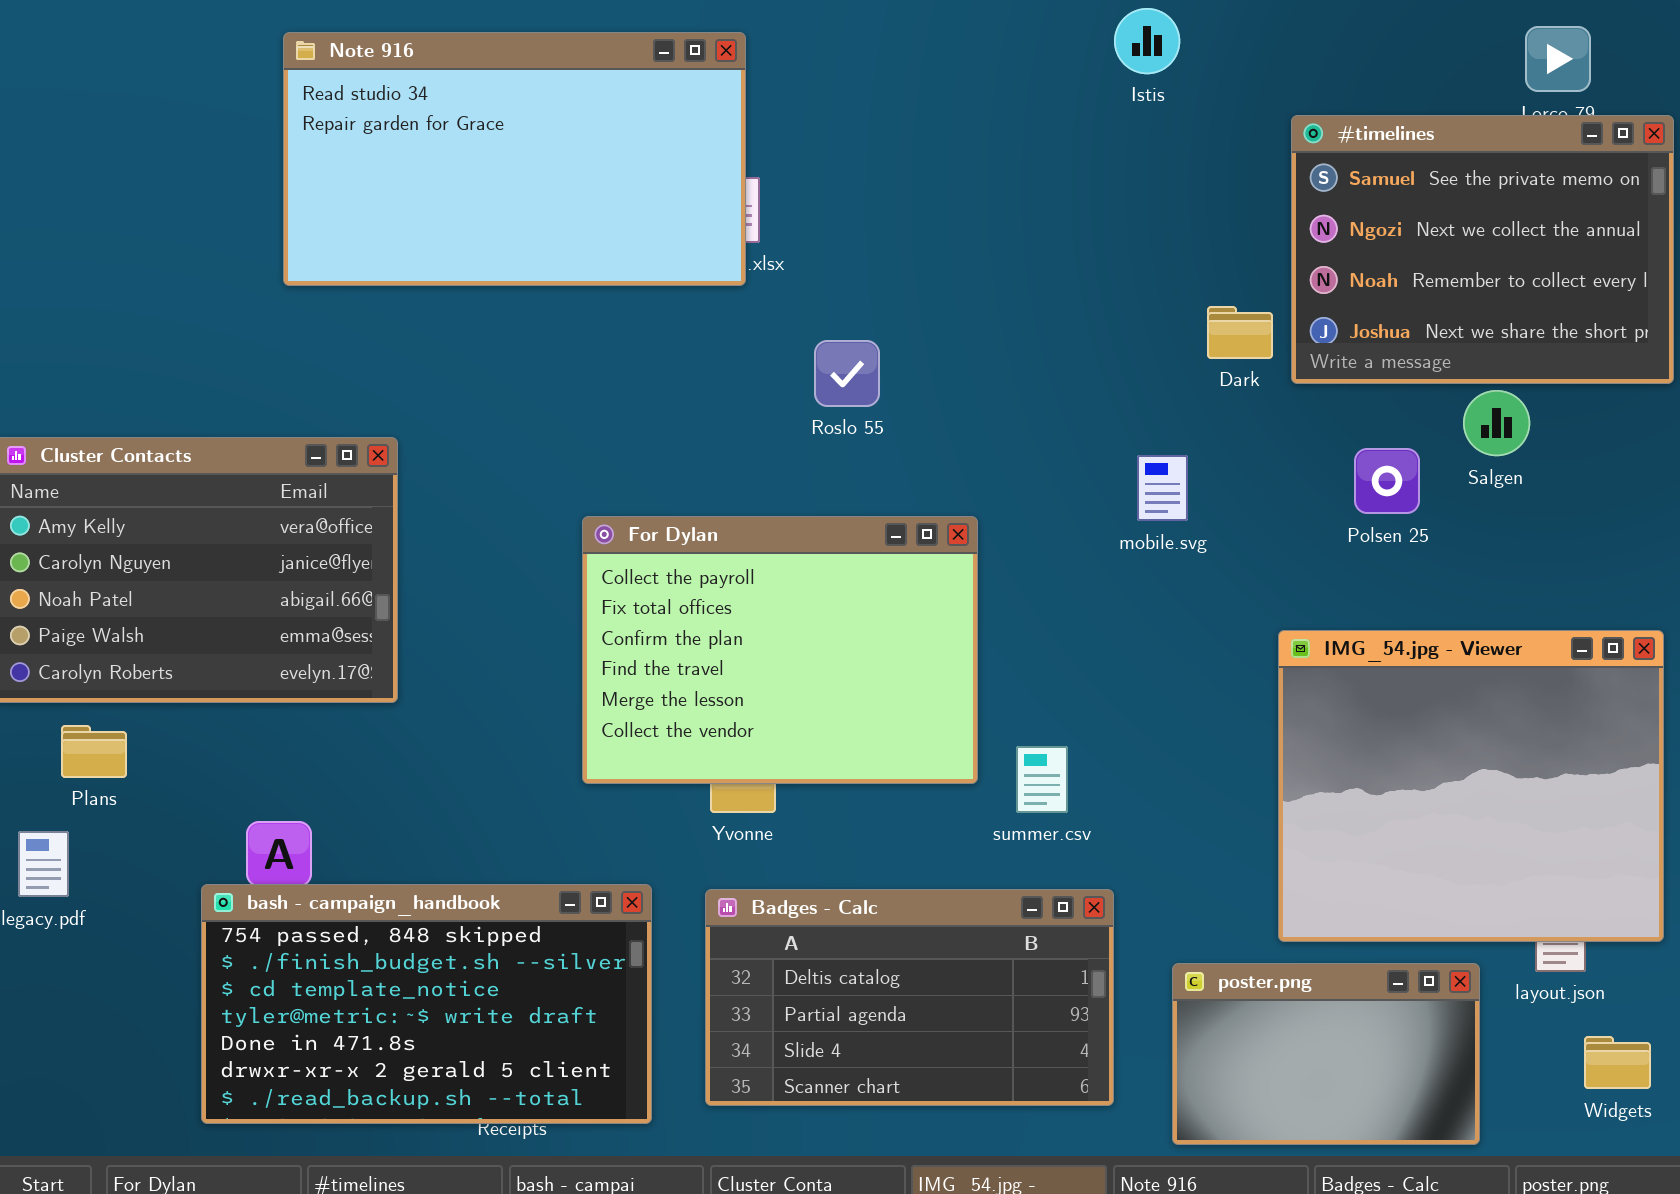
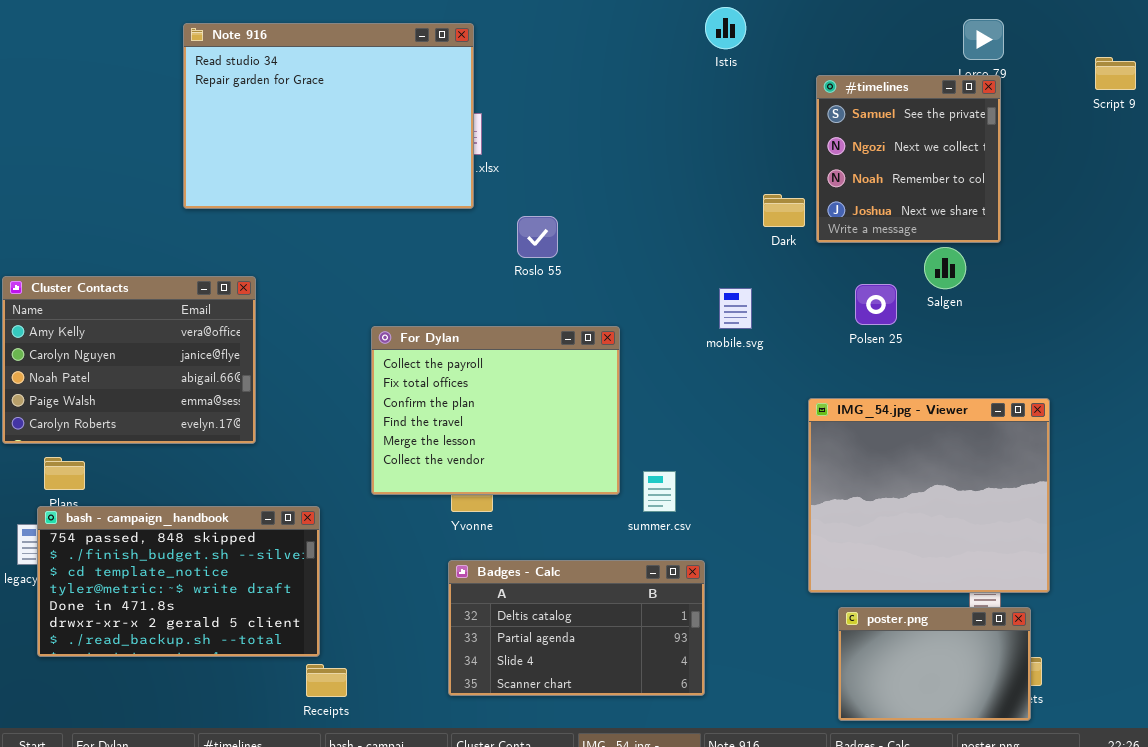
Note 916: [283,32,746,286] -> [183,23,474,209], resized
#timelines: [1291,115,1674,384] -> [816,75,1001,243], resized
bash - campaign_handbook: [201,884,652,1124] -> [37,506,320,657], moved
poster.png: [1172,963,1480,1145] -> [838,607,1031,721], moved

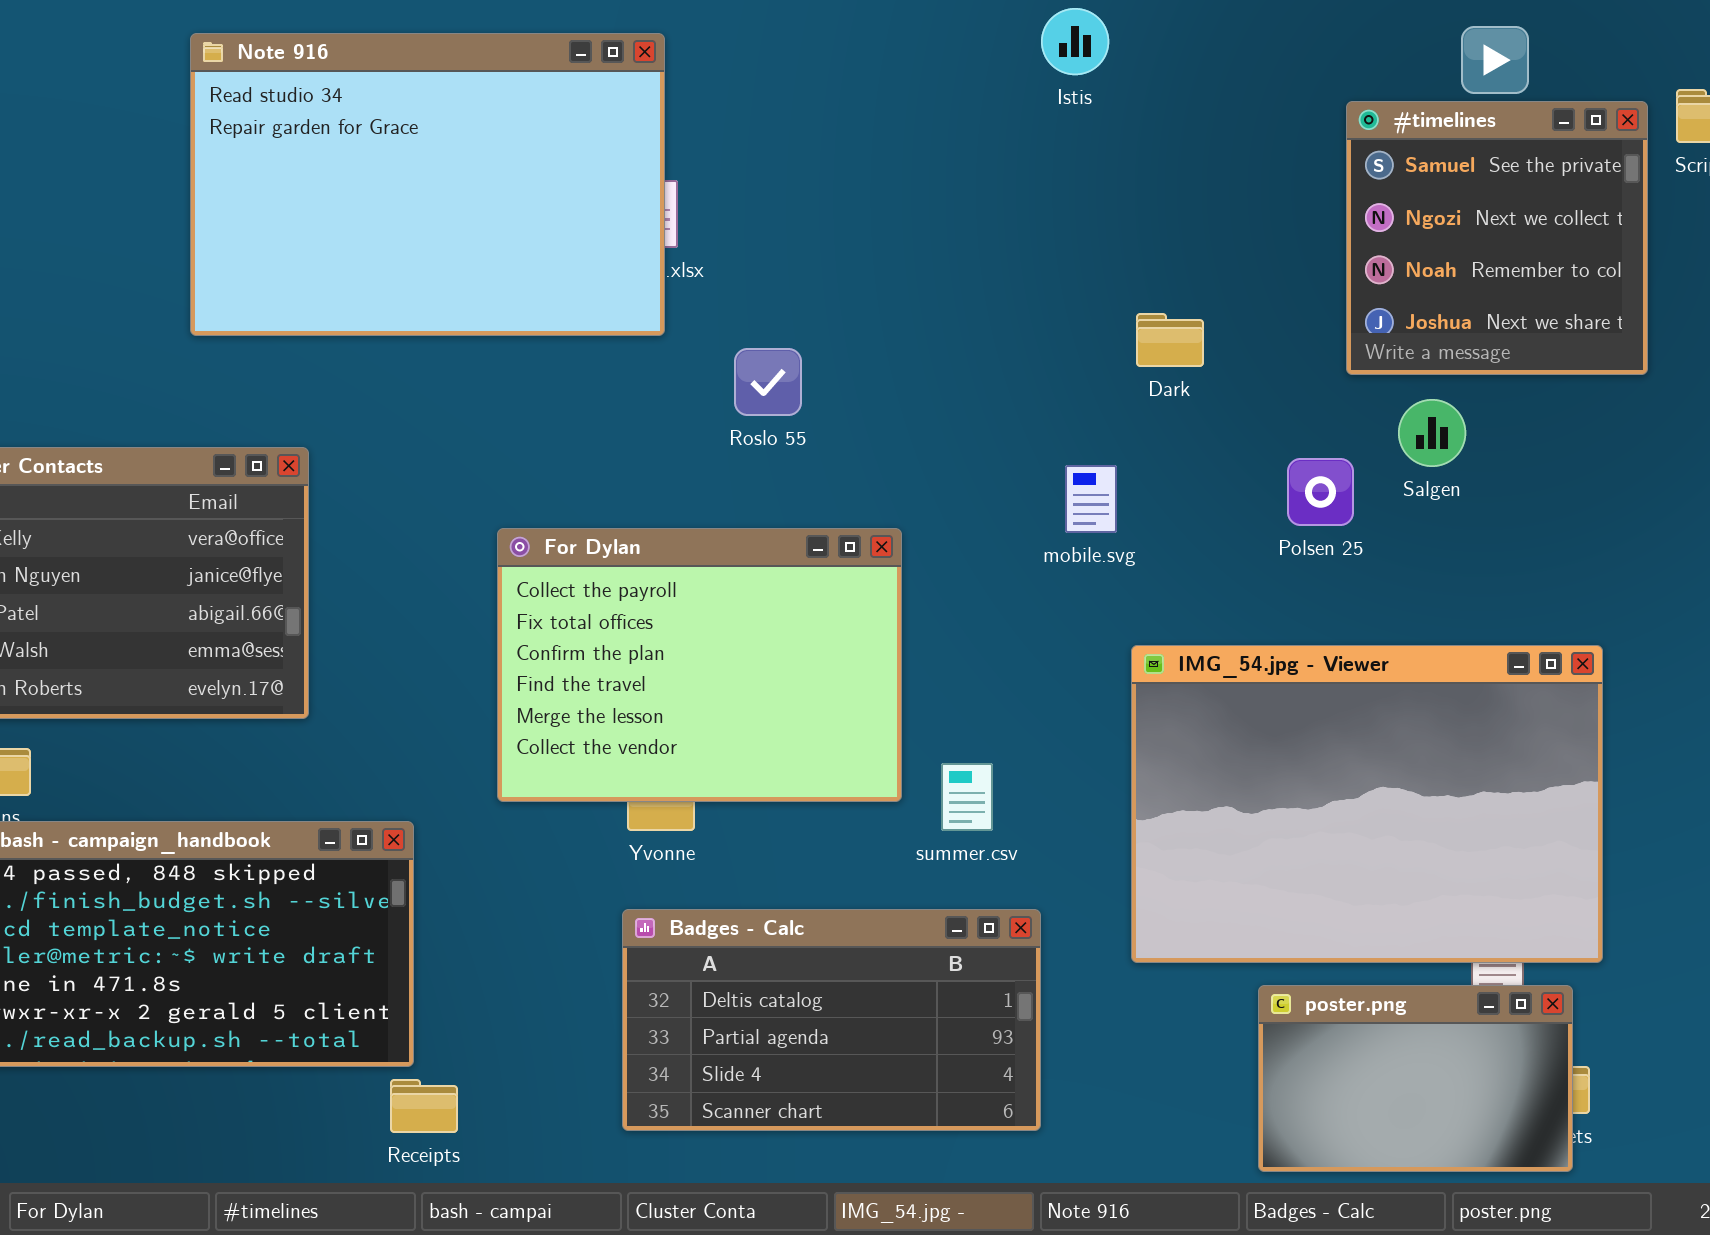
#timelines: [816,75,1001,243] -> [1346,101,1648,375], moved
IMG_54.jpg - Viewer: [808,398,1050,593] -> [1131,645,1603,963], resized

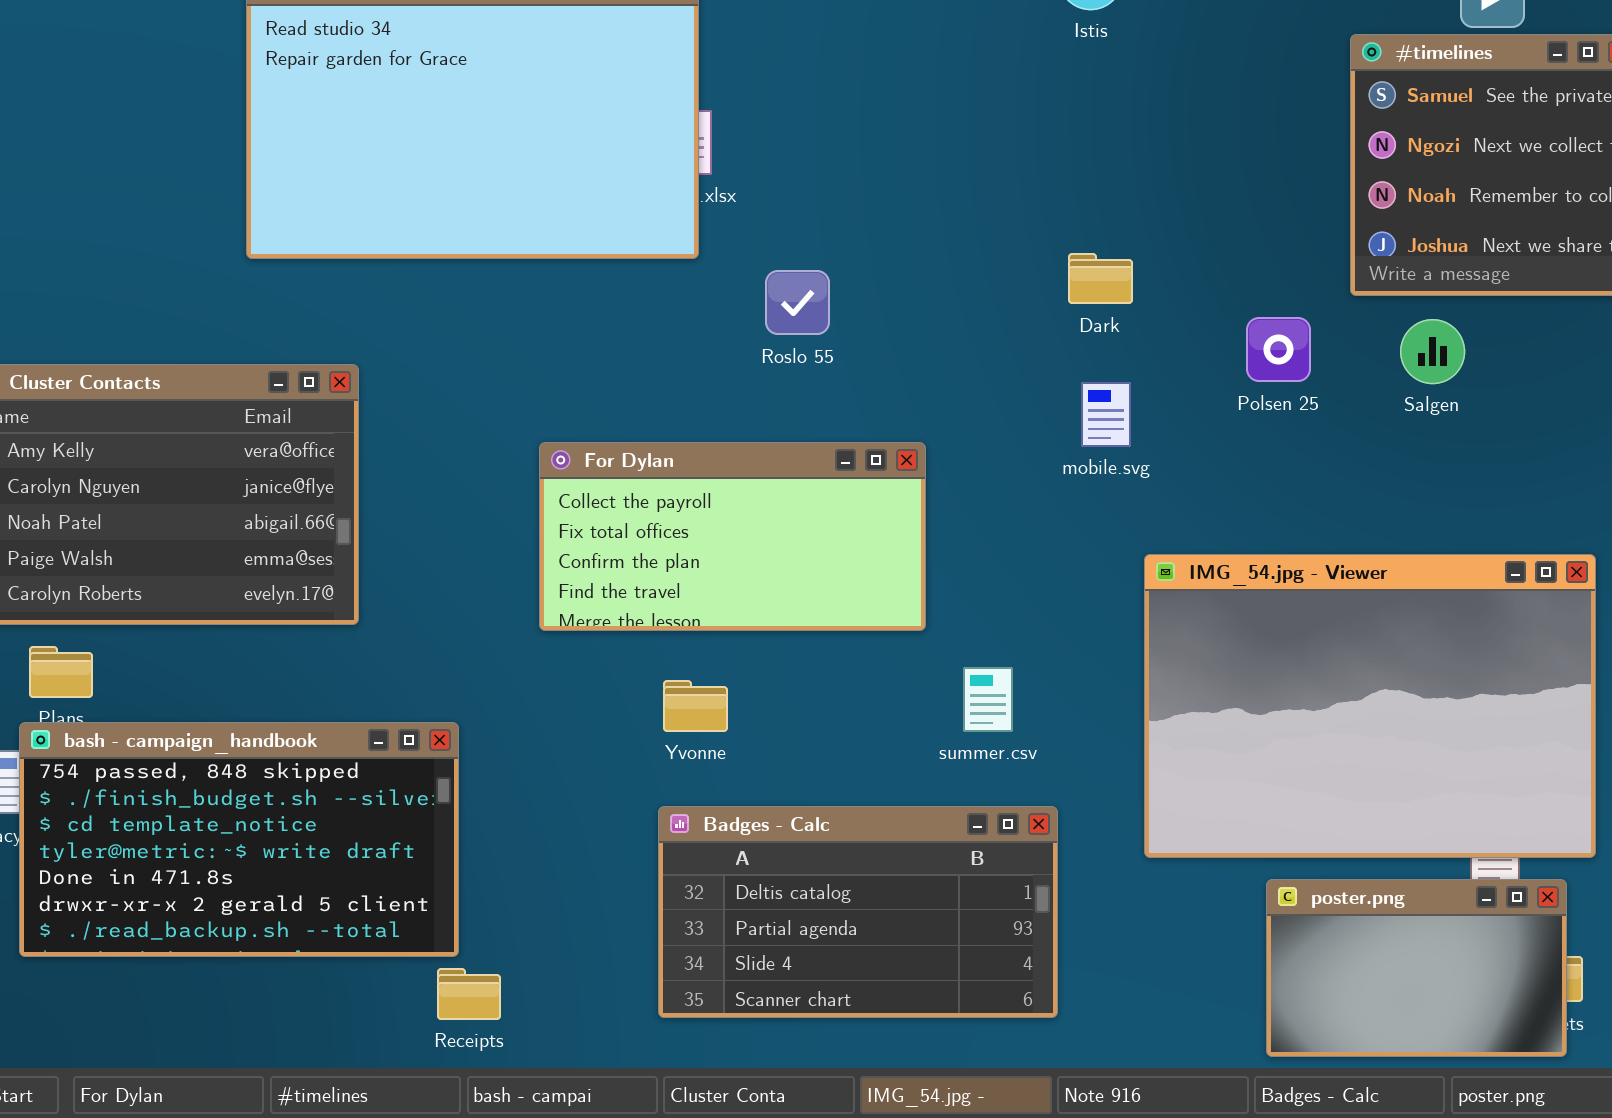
Dark: [1136,313,1204,367] -> [1068,253,1133,304], moved
Polsen 25: [1287,458,1354,526] -> [1246,317,1311,382], moved
For Dylan: [497,528,902,802] -> [539,442,926,631], resized

